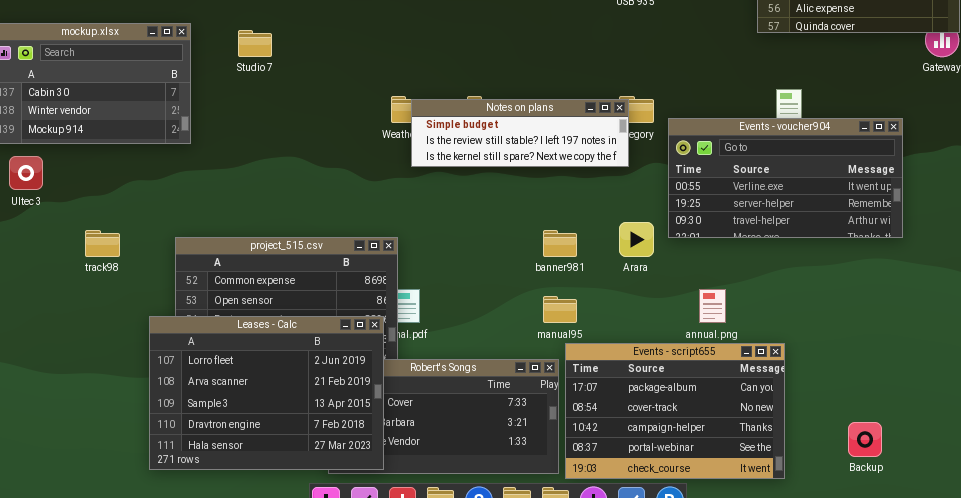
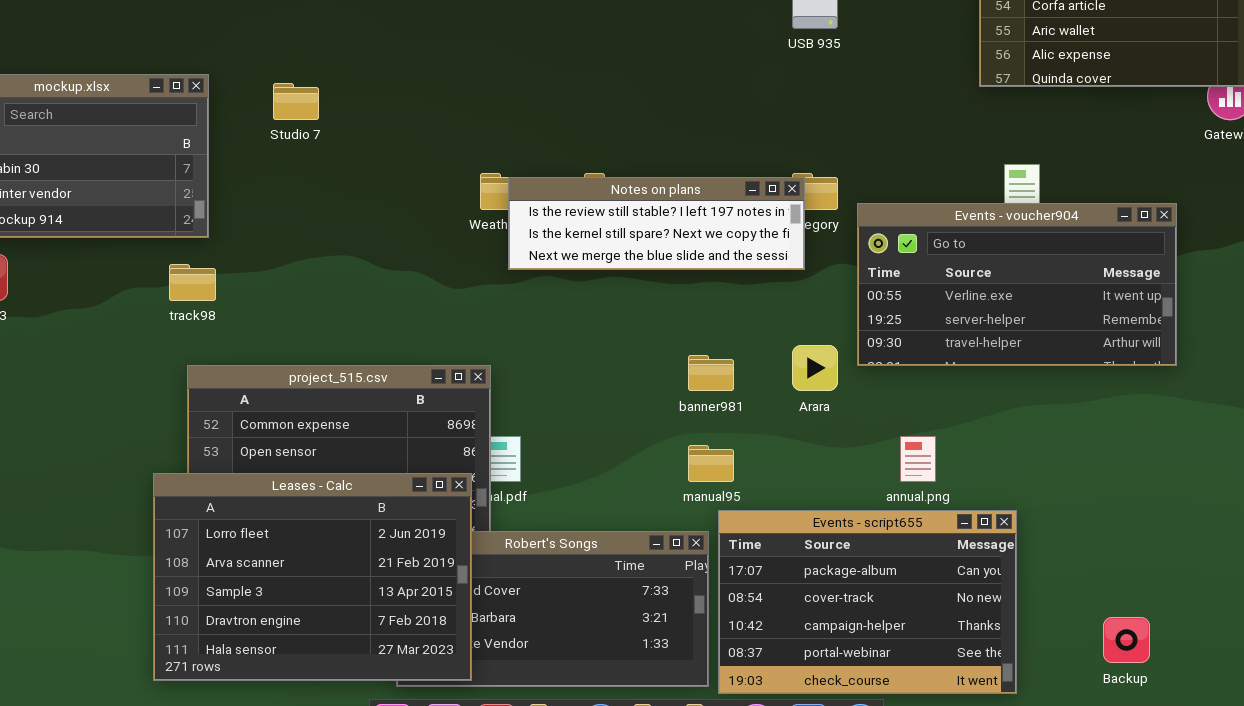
Notes on plans: [411,99,629,167] -> [508,177,805,270], scrolled down 1 row
track98: [85,230,120,257] -> [169,264,216,301], moved

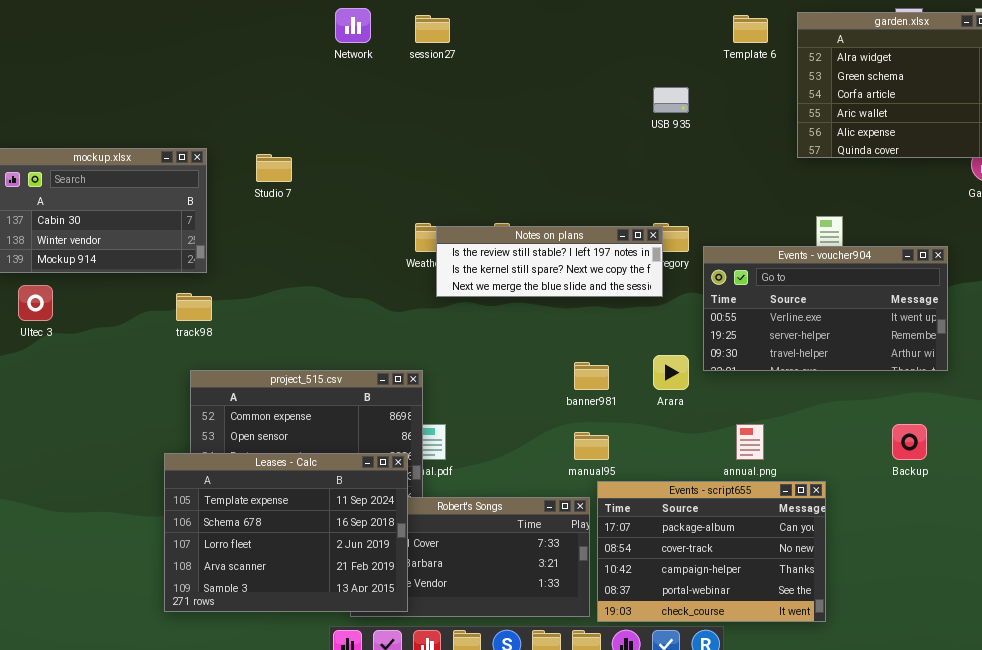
Leases - Calc: [153,473,472,681] -> [164,453,408,612], scrolled up 2 rows
Backup: [1103,617,1150,663] -> [892,424,927,460], moved

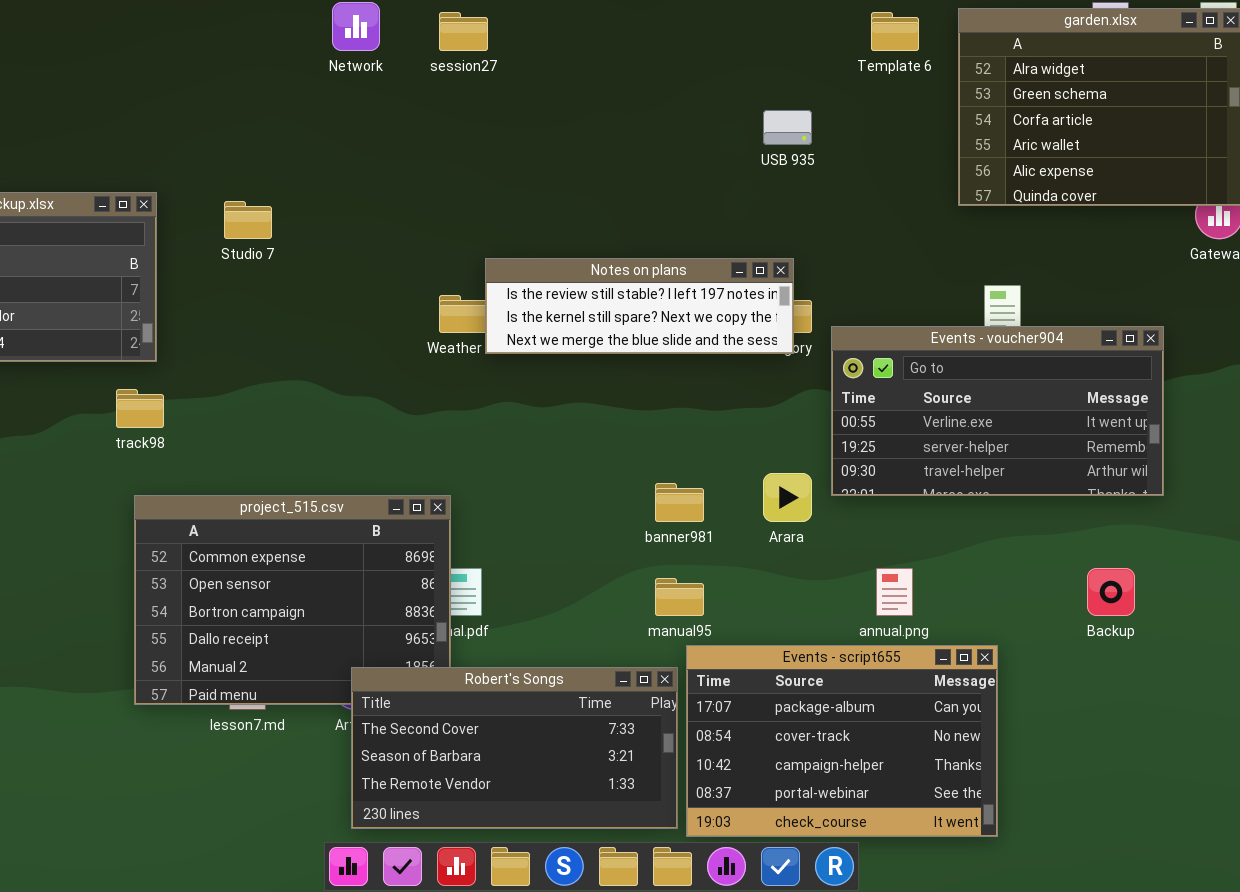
Notes on plans: [436,226,663,297] -> [485,258,794,354], moved
Leases - Calc: [164,453,408,612] -> none, closed

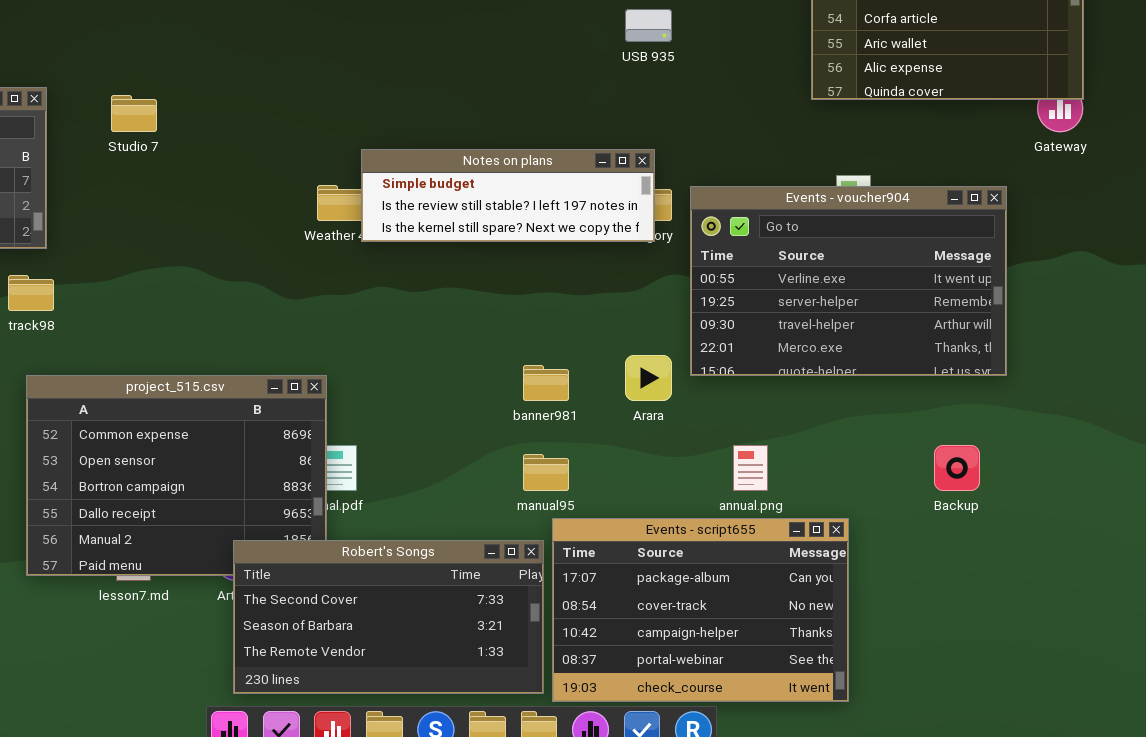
Notes on plans: [485,258,794,354] -> [361,149,655,242], scrolled up 1 row
Events - voucher904: [831,326,1164,496] -> [690,186,1007,376], resized

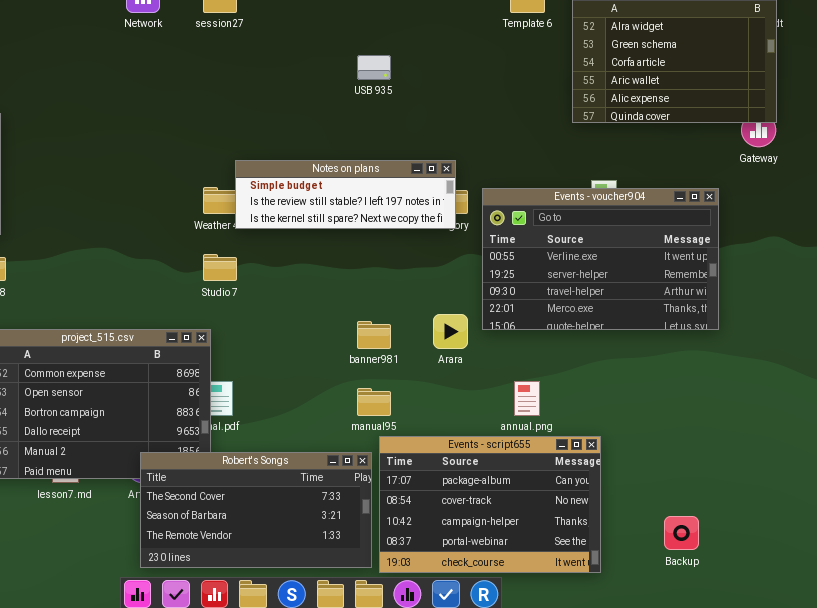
USB 935: [625,9,672,42] -> [357,55,391,80], moved
Studio 7: [111,95,157,132] -> [203,254,237,281], moved
Backup: [934,445,980,491] -> [664,516,699,550], moved

